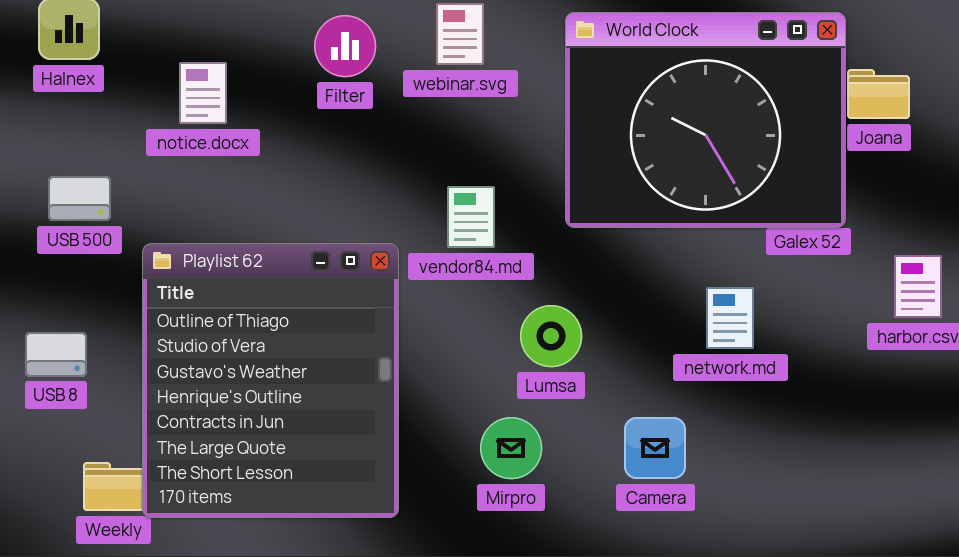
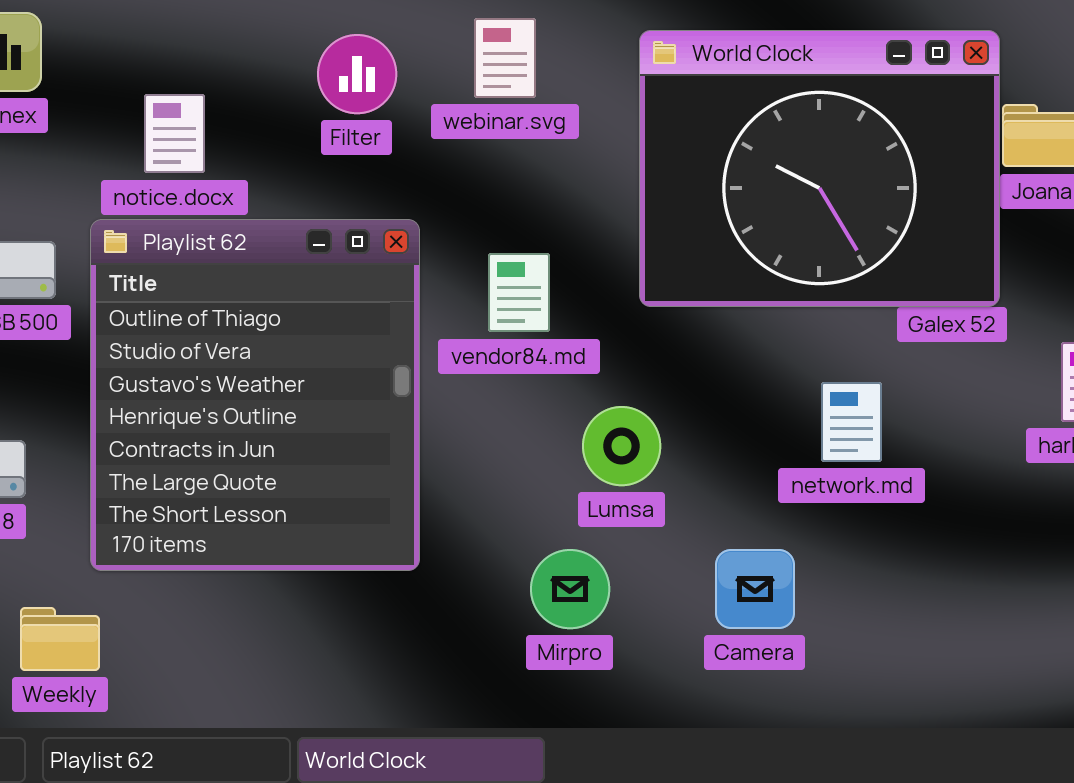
Playlist 62: [142,243,399,518] -> [90,219,420,571], moved

